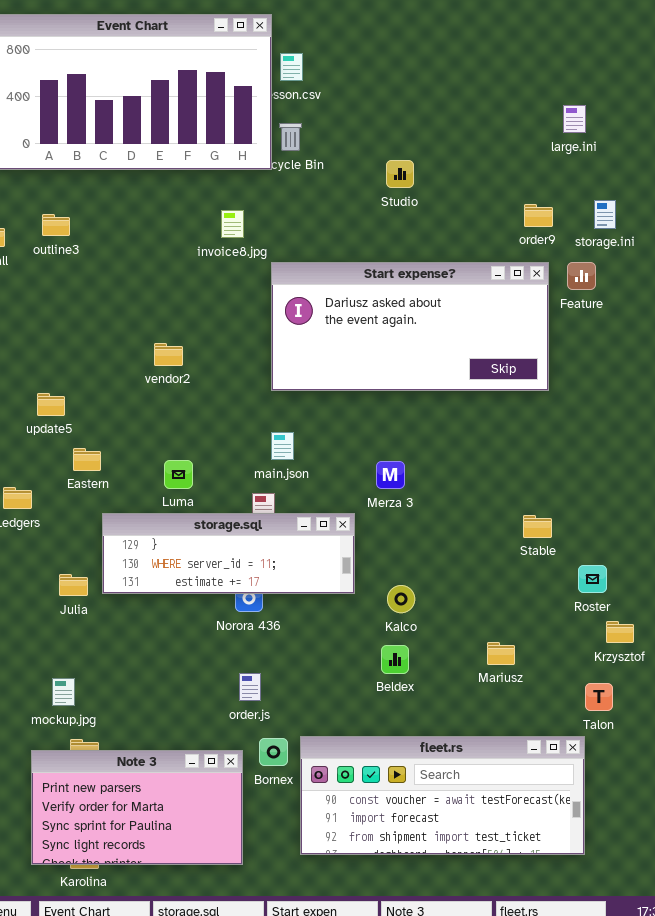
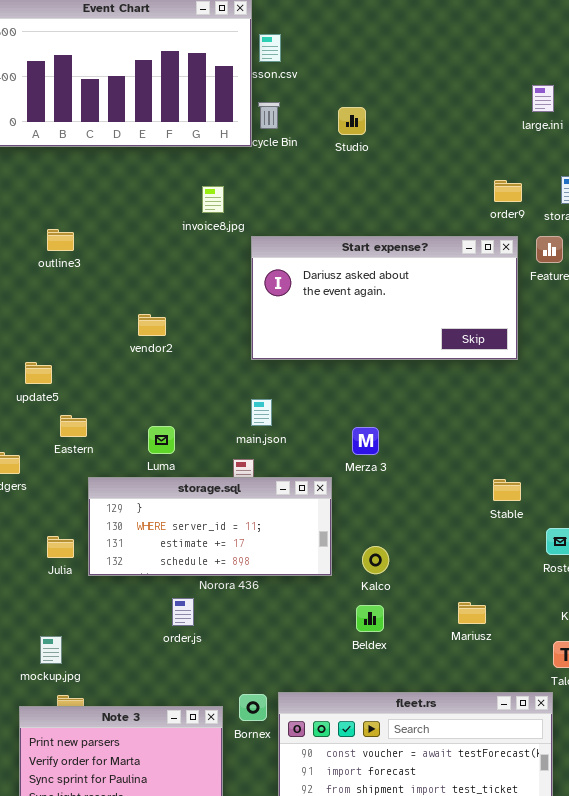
Studio: [386,160,414,188] -> [338,107,366,135], moved
outline3: [42,214,70,236] -> [47,229,74,251], moved
storage.sql: [102,513,355,594] -> [88,477,332,576], resized
order.js: [239,673,261,701] -> [172,598,194,626], moved

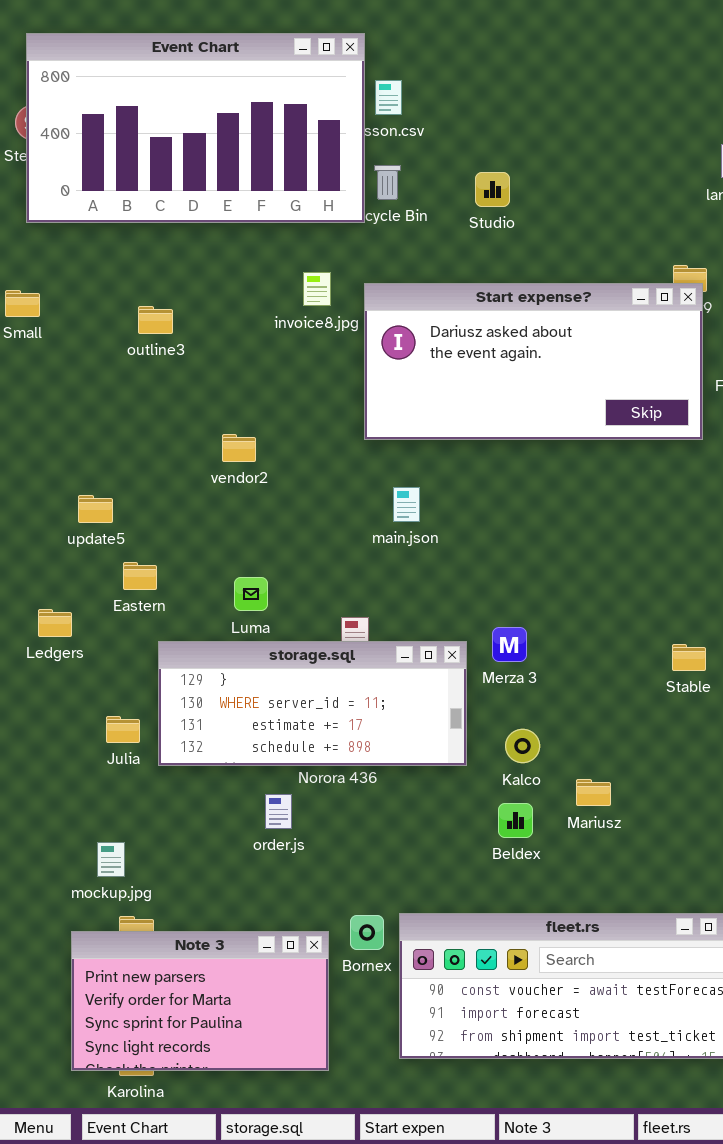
outline3: [47,229,74,251] -> [138,306,173,334], moved
Start expense?: [251,236,518,360] -> [364,283,703,440], moved
main.json: [251,399,272,426] -> [393,487,420,522], moved
Merza 3: [352,427,379,455] -> [492,627,527,662], moved
Mariusz: [458,602,486,624] -> [576,779,611,806], moved

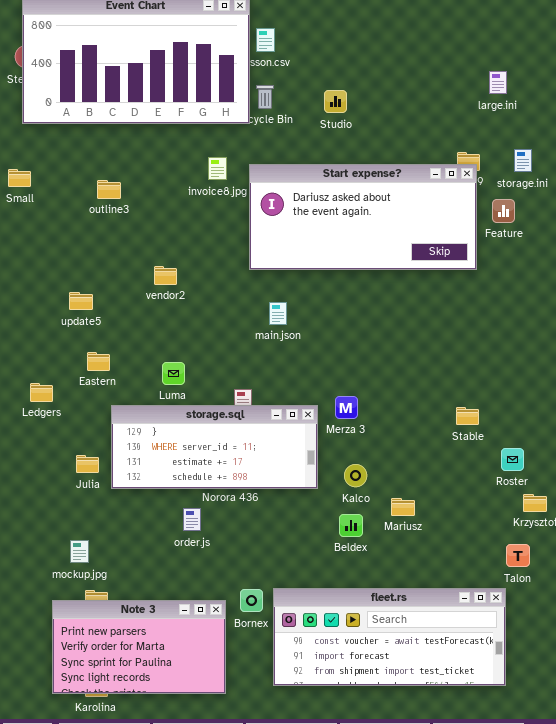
update5: [78,495,113,523] -> [69,292,93,310], moved

